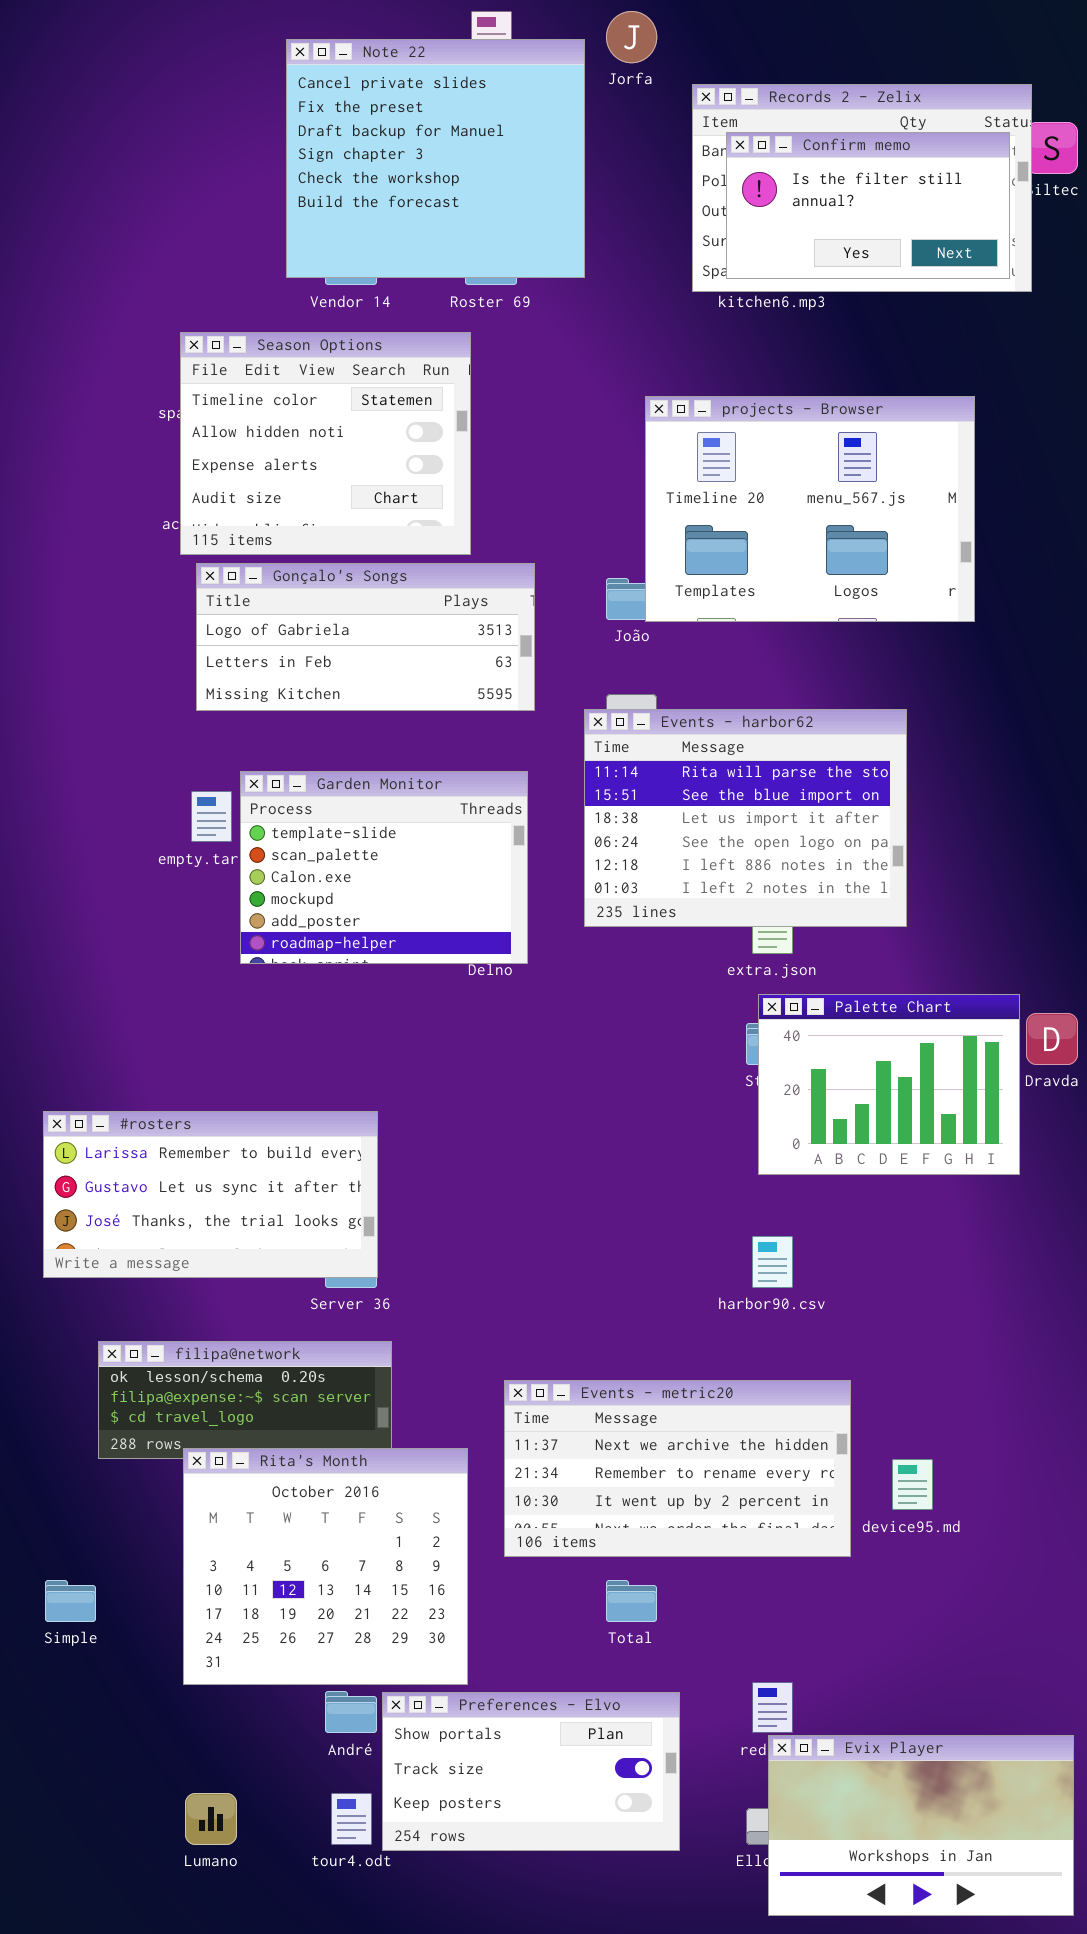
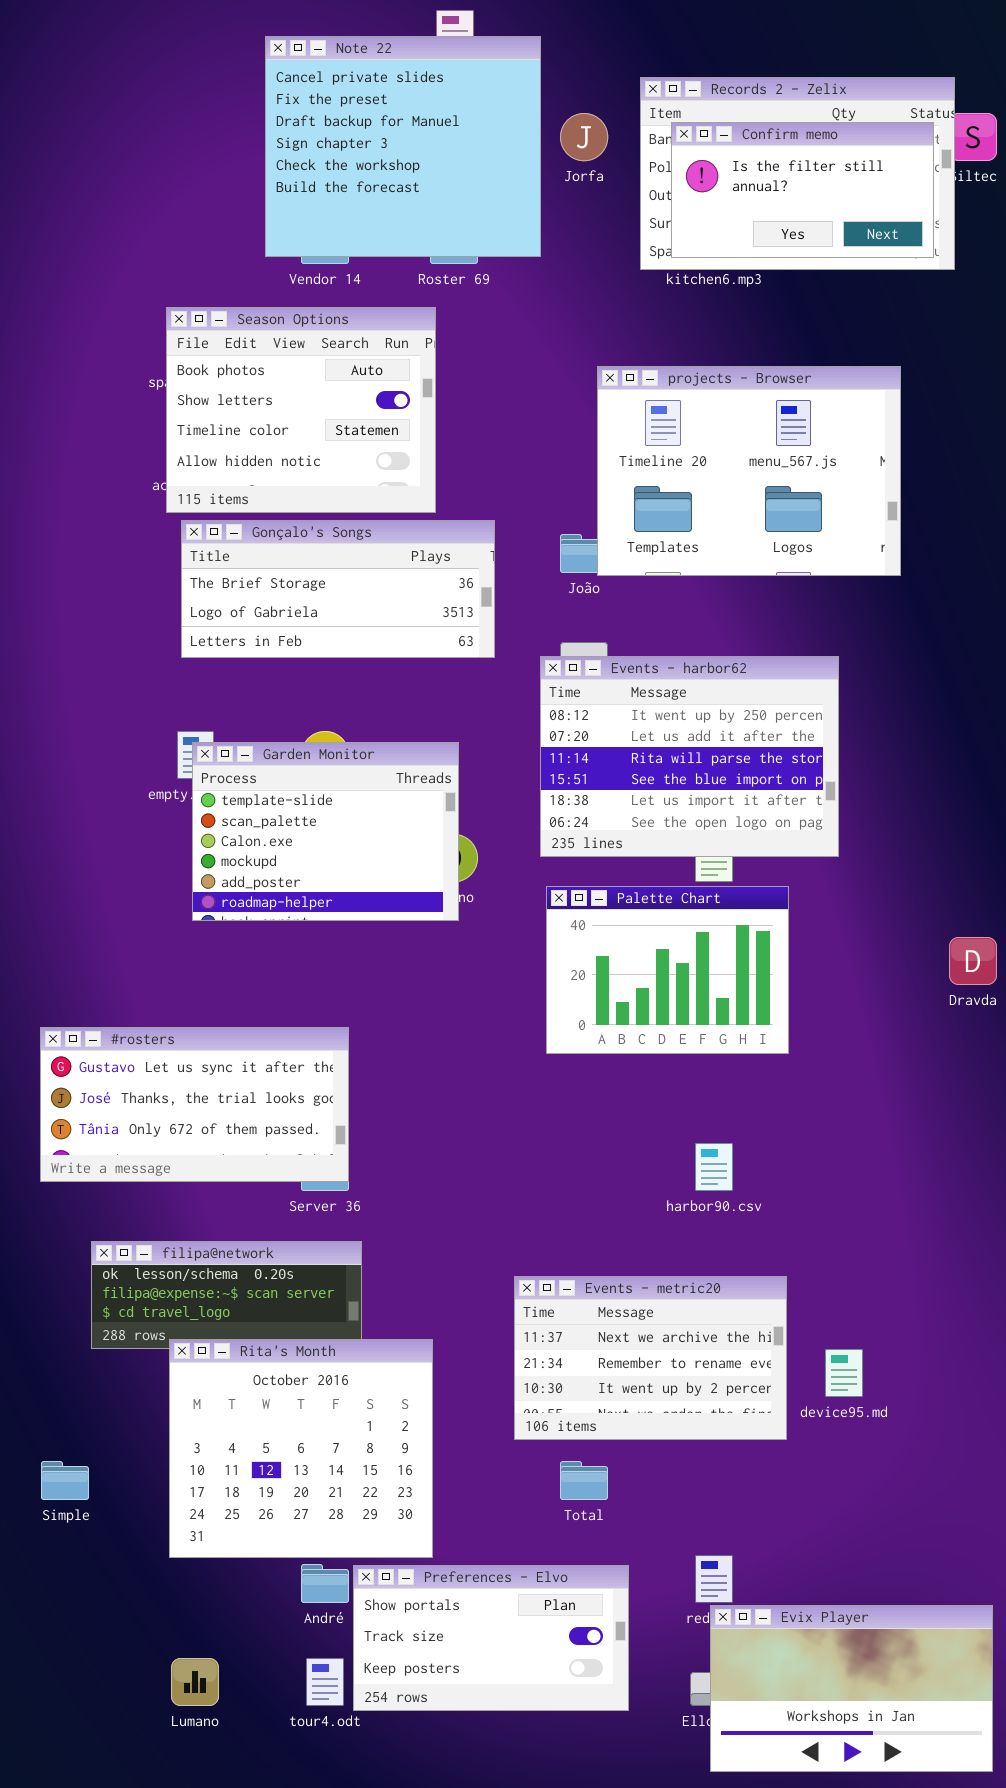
Jorfa: [606,11,657,63] -> [560,113,608,161], moved
Season Options: [180,332,471,555] -> [166,307,436,513], scrolled up 2 rows
Gonçalo's Songs: [196,563,535,711] -> [181,520,495,658], scrolled up 1 row
Events - harbor62: [584,709,907,927] -> [540,656,839,857], scrolled up 2 rows
Garden Monitor: [240,771,528,964] -> [192,742,459,921], moved
Palette Chart: [758,994,1020,1175] -> [546,886,789,1054], moved
#rosters: [43,1111,378,1278] -> [40,1027,349,1182], scrolled down 1 row
Events - metric20: [504,1380,851,1557] -> [514,1276,787,1440], resized

